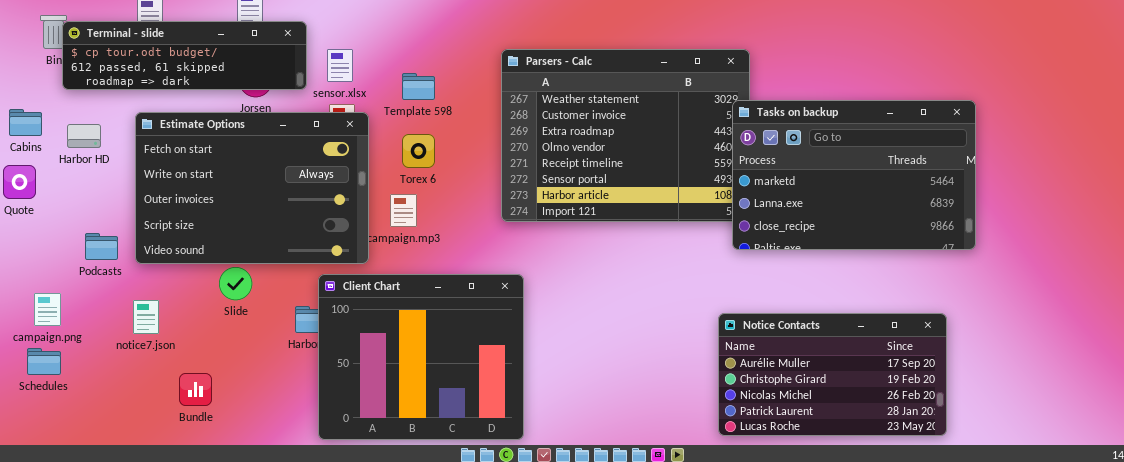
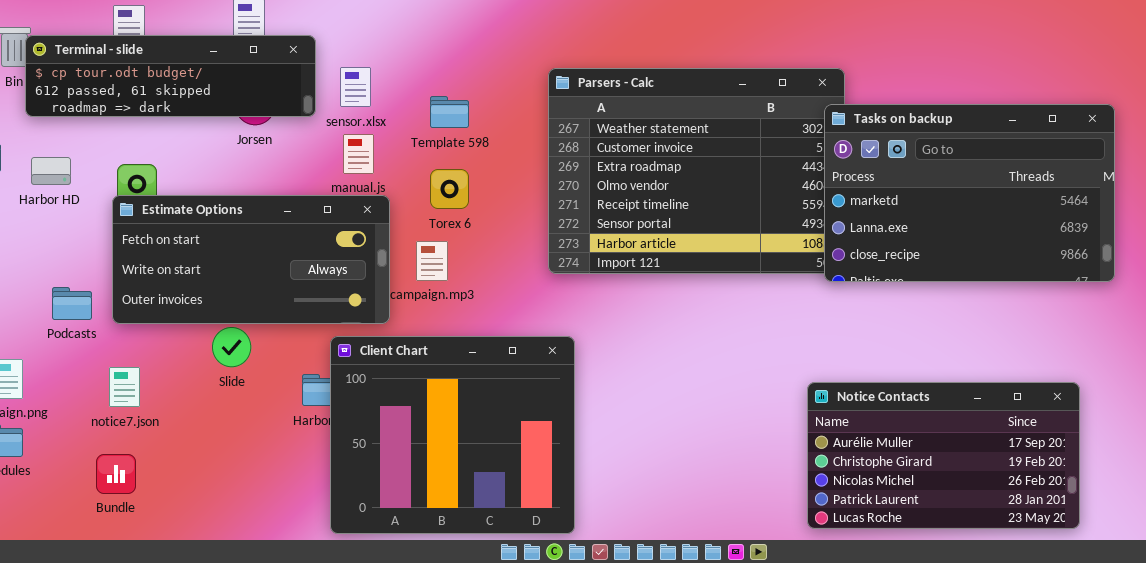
Tasks on backup: [732,100,976,250] -> [824,104,1115,282], moved
Estimate Options: [135,112,369,264] -> [112,195,390,324], resized
Bundle: [179,373,212,406] -> [96,454,136,494], moved

